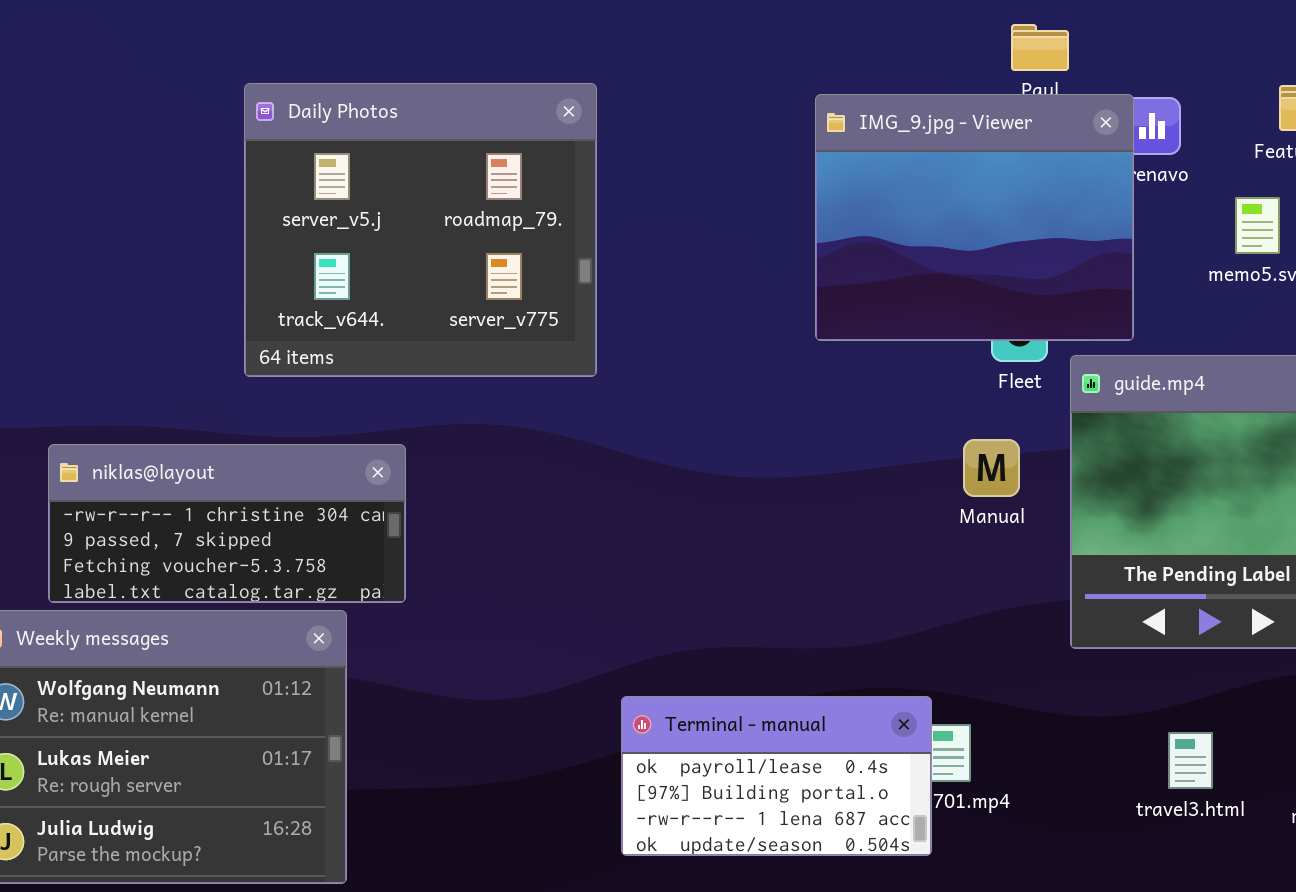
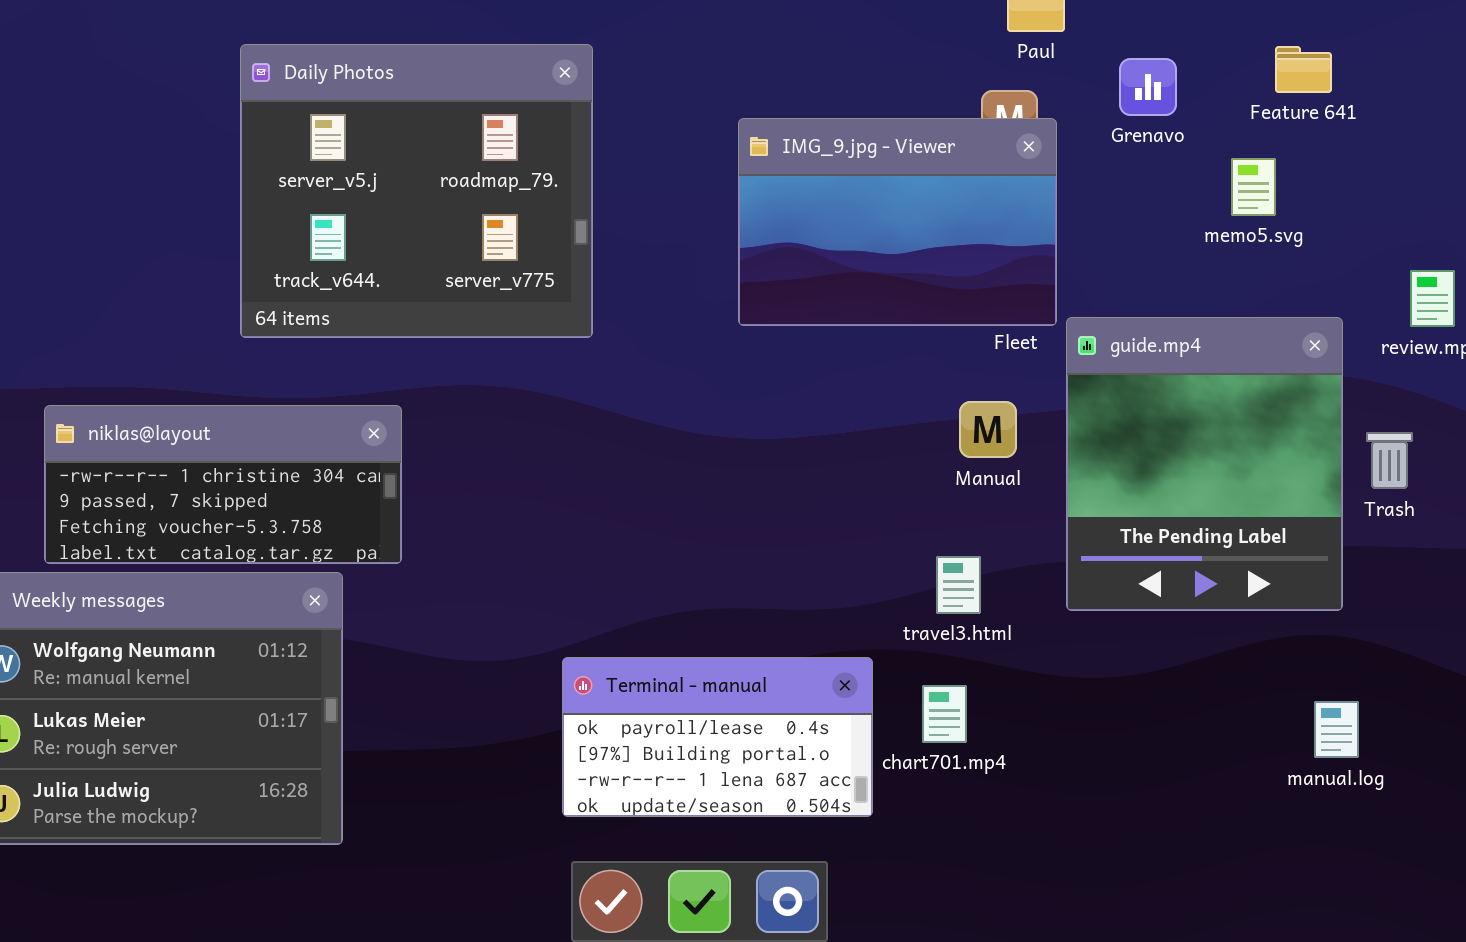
IMG_9.jpg - Viewer: [815,94,1134,341] -> [738,118,1057,326], moved, resized
Terminal - manual: [621,696,932,856] -> [562,657,873,817], moved
travel3.html: [1168,732,1213,789] -> [936,556,981,614], moved

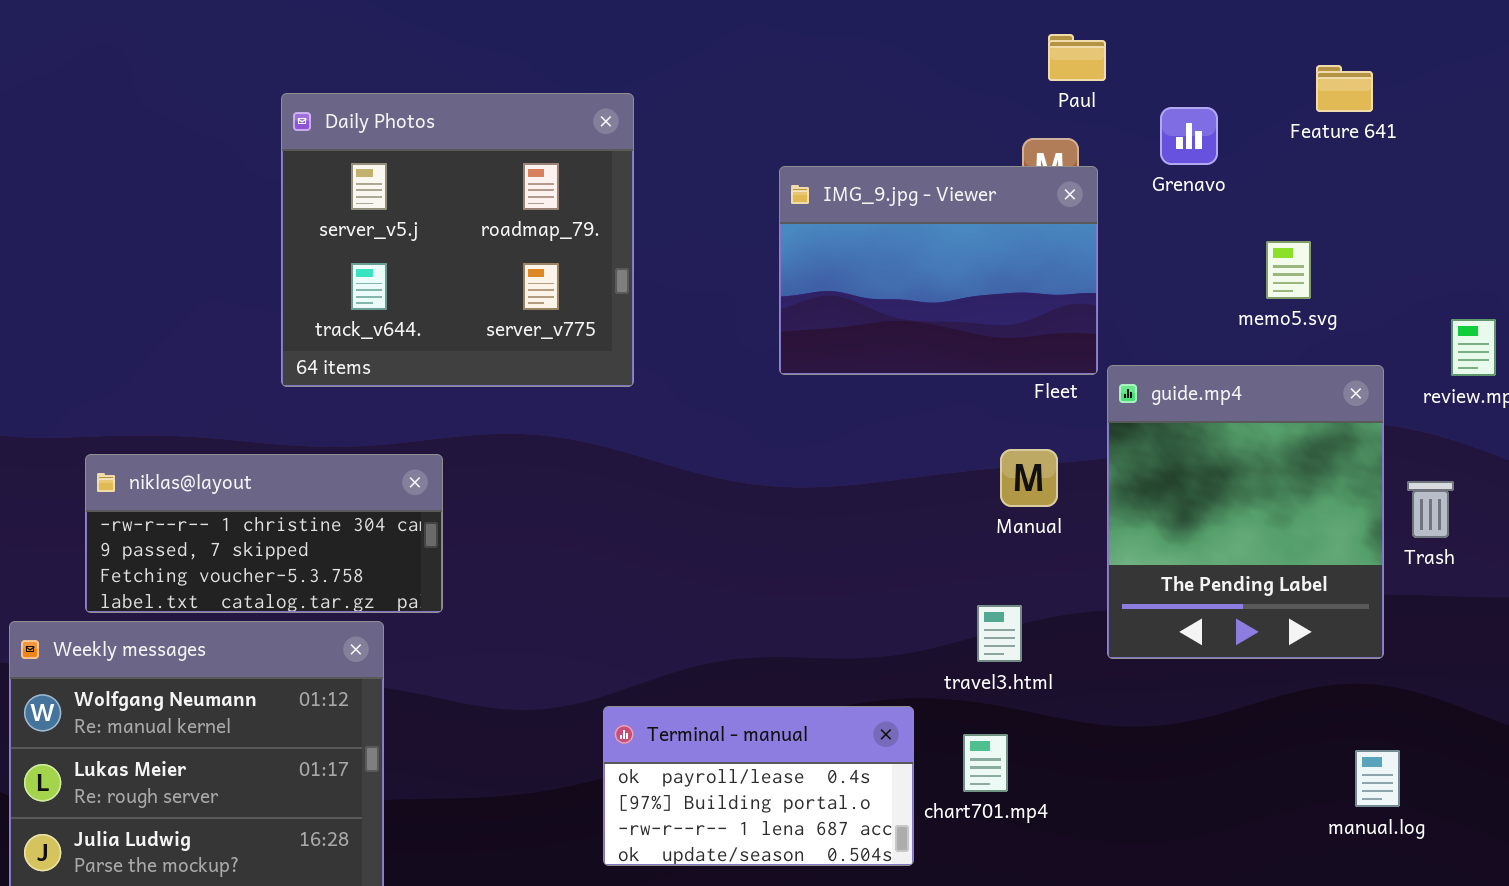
Feature 641: [1275,46,1332,93] -> [1316,65,1373,112], moved
memo5.svg: [1231,158,1276,216] -> [1266,241,1311,299], moved

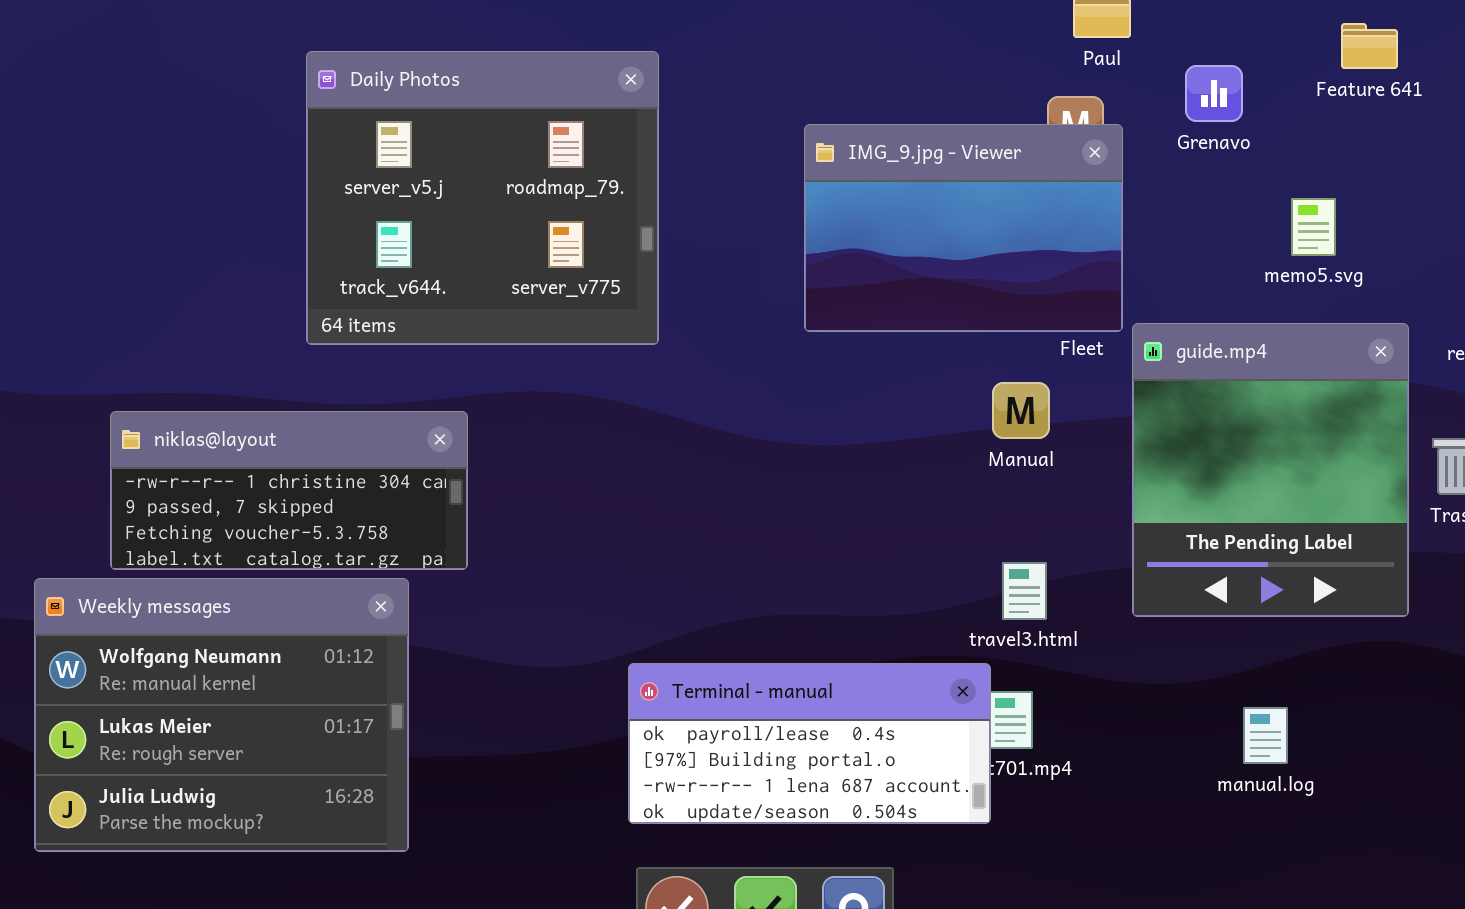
Manual: [1000,449,1058,507] -> [992,382,1050,439], moved
Terminal - manual: [603,706,914,866] -> [628,663,991,824], resized
manual.log: [1355,750,1400,807] -> [1243,707,1288,764], moved

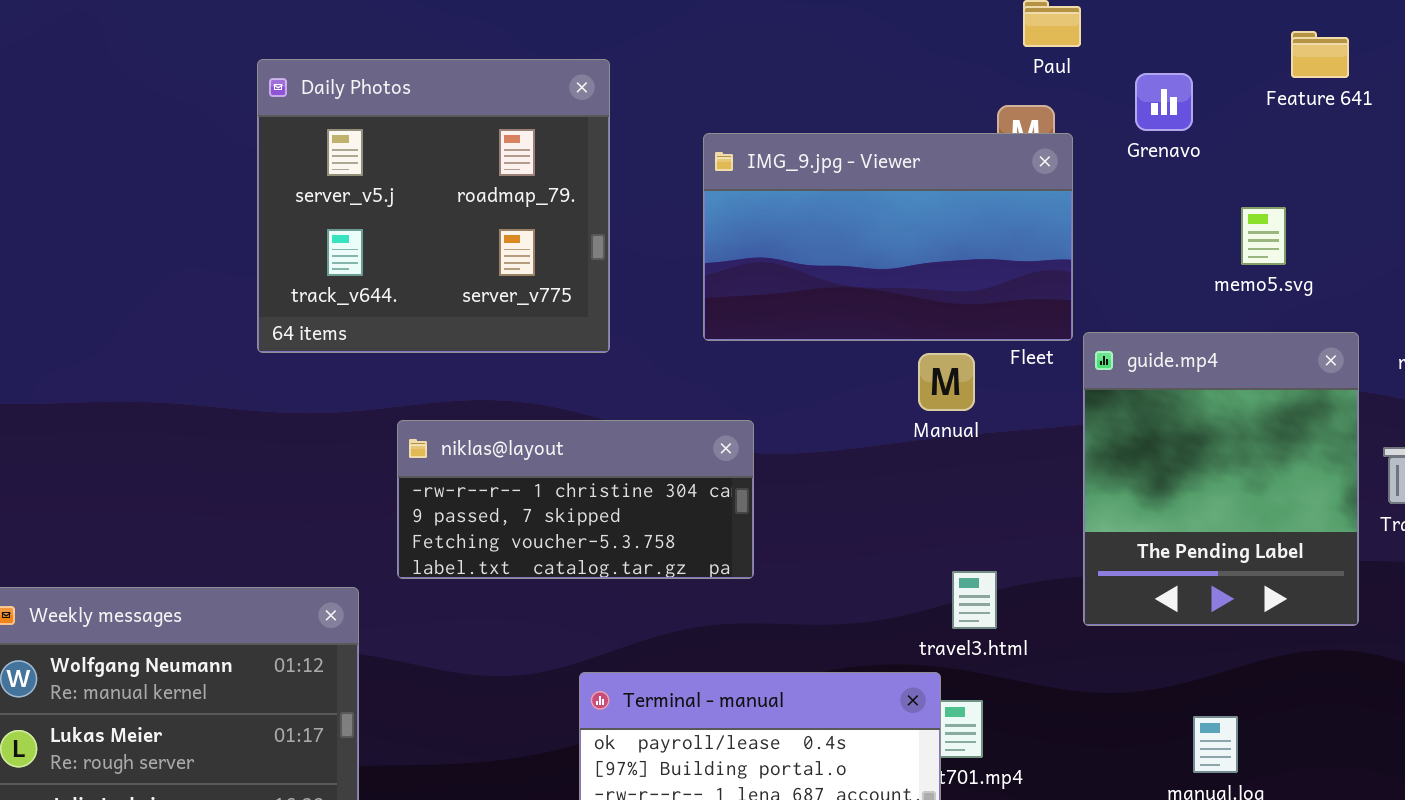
IMG_9.jpg - Viewer: [804,124,1123,332] -> [703,133,1073,341], resized
Manual: [992,382,1050,439] -> [918,353,975,411], moved
niklas@layout: [110,411,468,570] -> [397,420,754,579], moved

